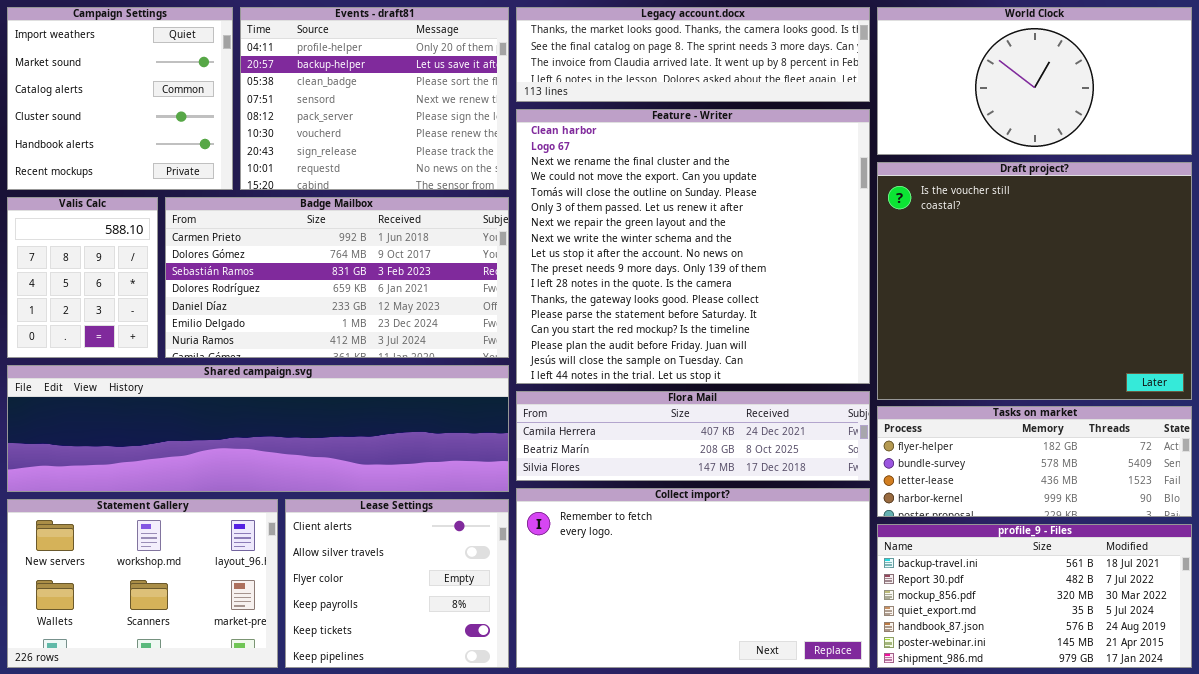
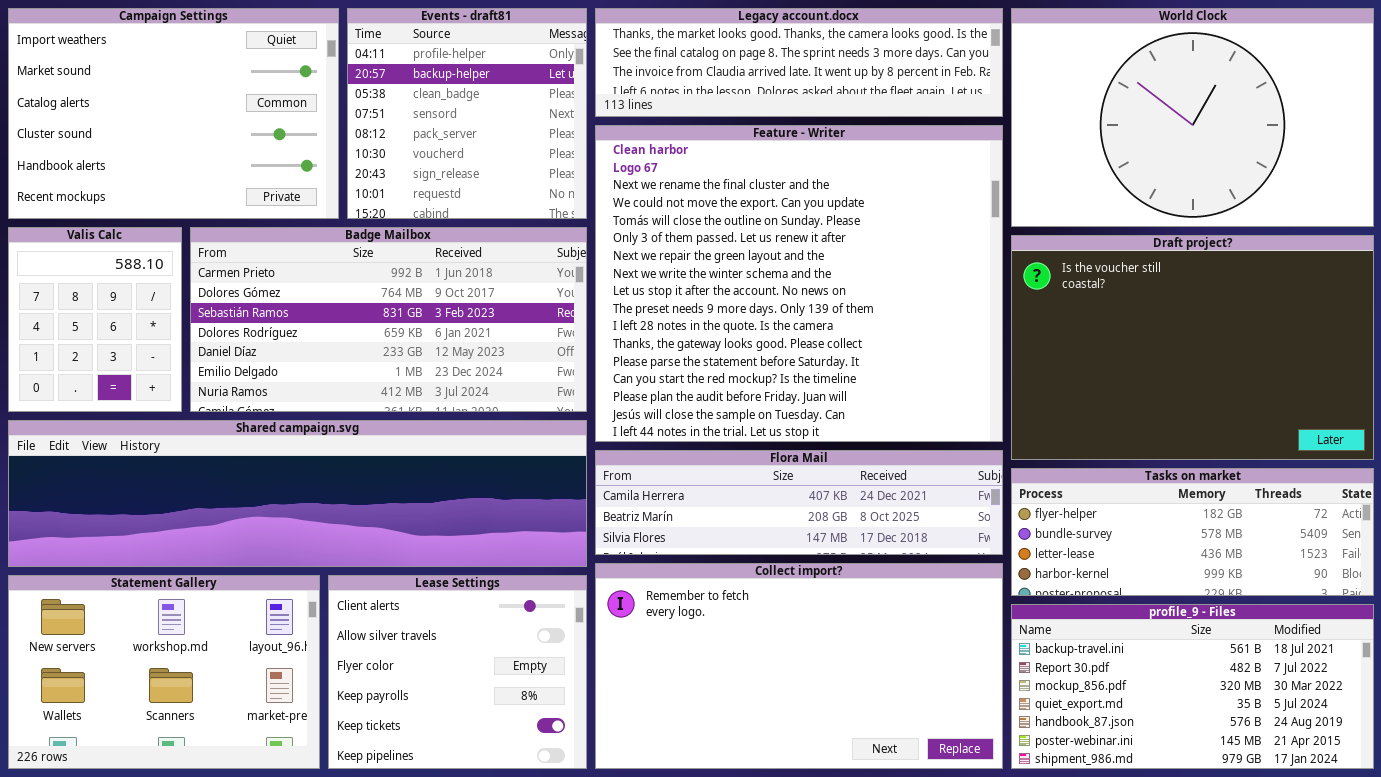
Campaign Settings: [7,7,233,190] -> [8,8,339,219], resized
Events - draft81: [240,7,509,190] -> [347,8,587,219], resized
World Clock: [877,7,1192,155] -> [1011,8,1374,227], resized
Draft project?: [877,162,1192,400] -> [1011,235,1374,460], resized

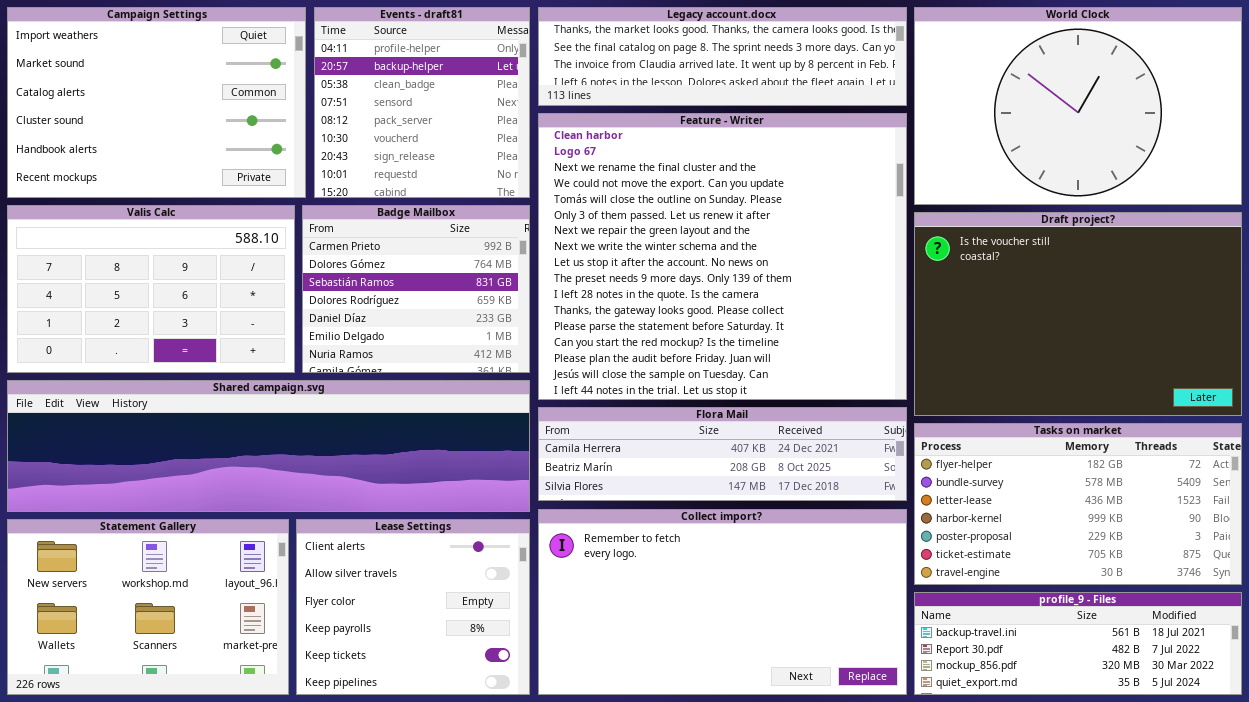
Valis Calc: [8,227,182,412] -> [7,205,295,373], resized
Badge Mailbox: [190,227,587,412] -> [302,205,530,373], resized
Tasks on market: [1011,468,1374,596] -> [914,423,1242,585], resized
profile_9 - Files: [1011,604,1374,769] -> [914,592,1242,695], resized

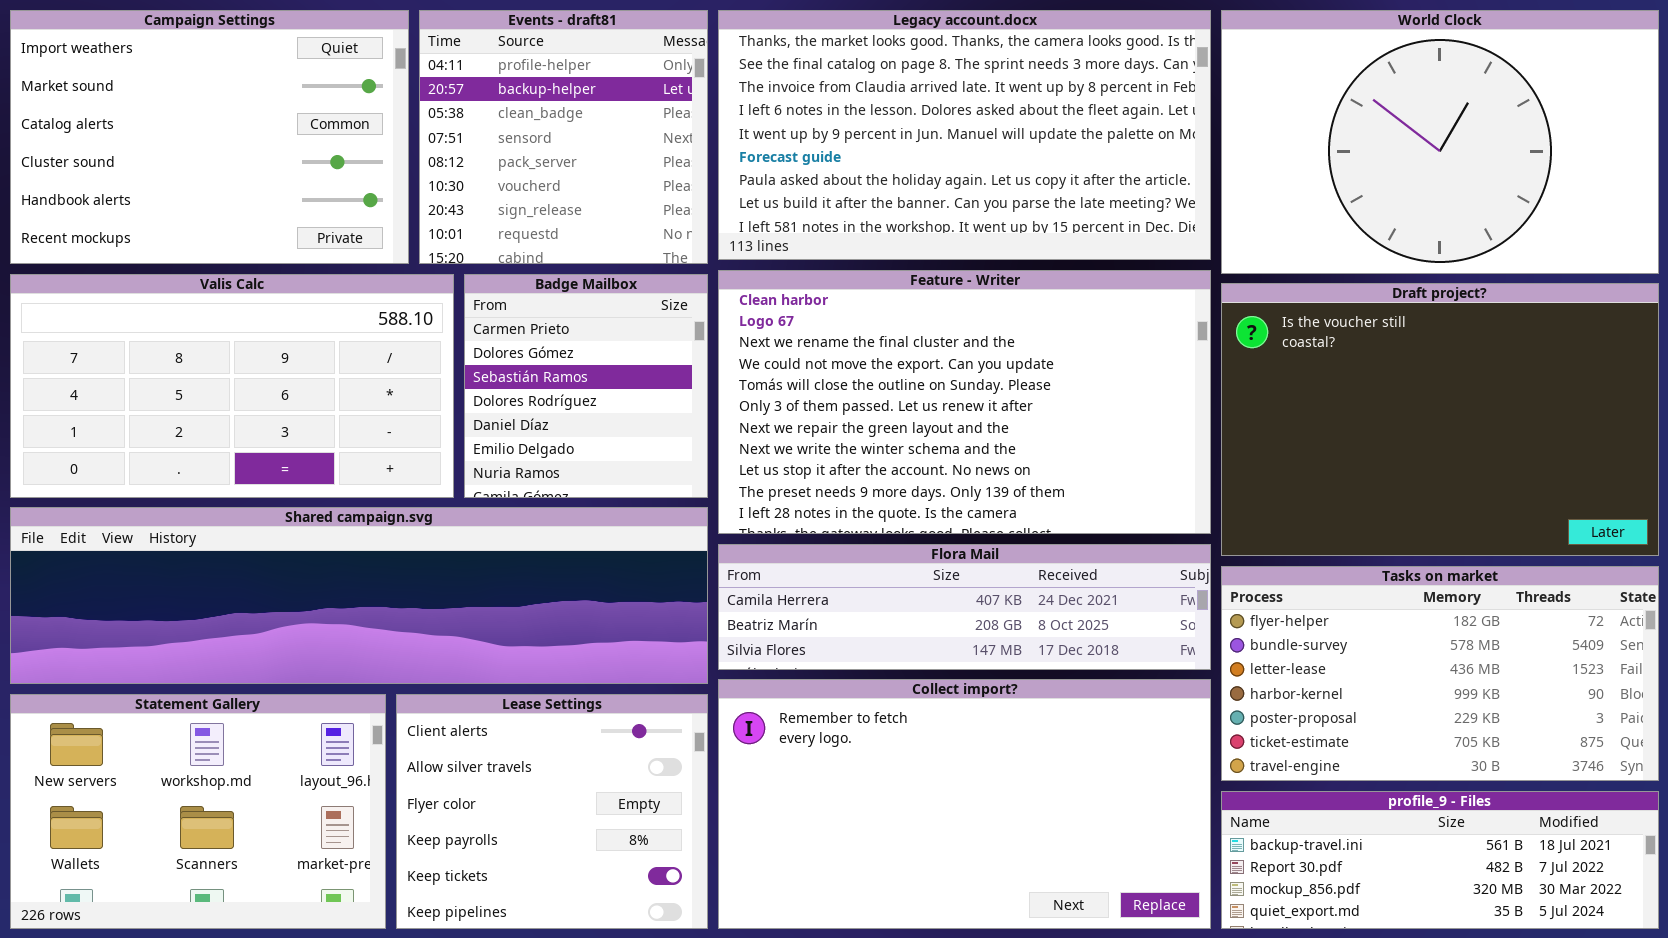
Legacy account.docx: [538,7,907,106] -> [718,10,1211,260], resized
Feature - Writer: [538,113,907,400] -> [718,270,1211,534], resized
Valis Calc: [7,205,295,373] -> [10,274,454,498], resized
Badge Mailbox: [302,205,530,373] -> [464,274,708,498], resized

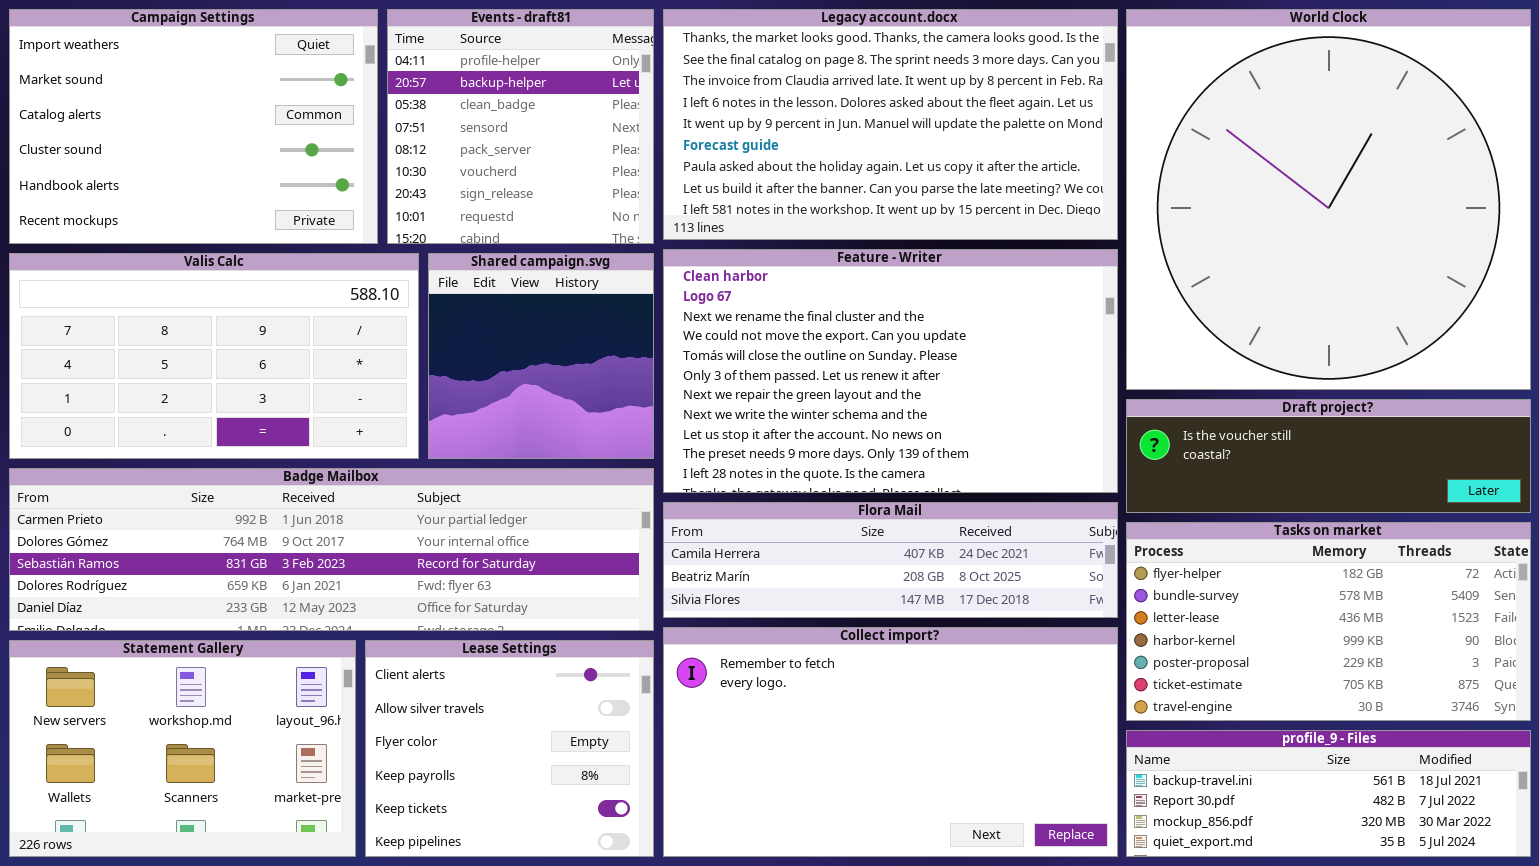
World Clock: [1221,10,1659,274] -> [1126,9,1531,390], resized
Badge Mailbox: [464,274,708,498] -> [9,468,654,631], moved, resized
Draft project?: [1221,283,1659,556] -> [1126,399,1531,513], resized
Shared campaign.svg: [10,507,708,684] -> [428,253,654,459], moved, resized

